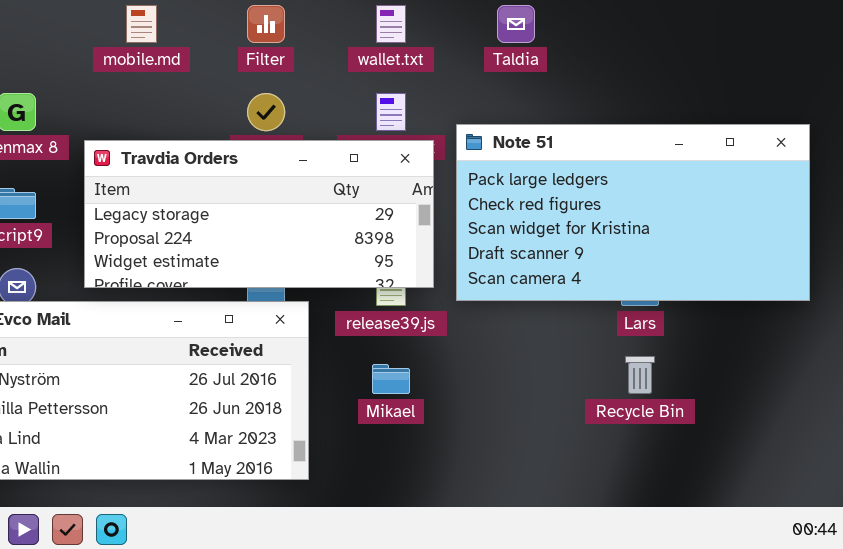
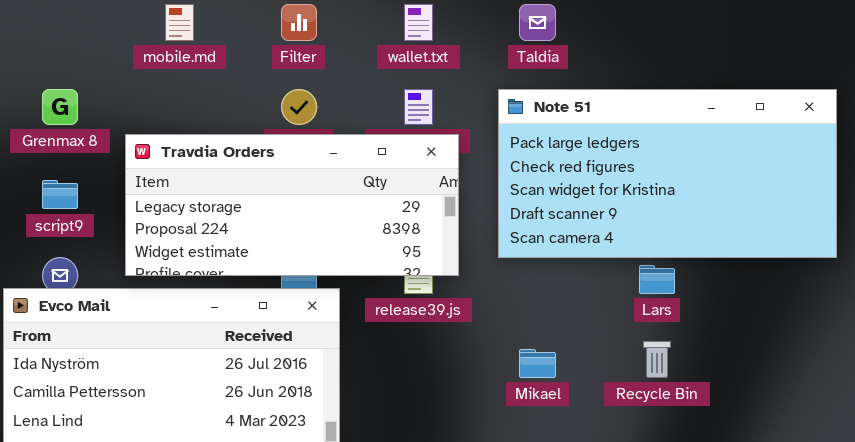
Note 51: [456,124,810,301] -> [498,89,837,258], moved
Mikael: [372,364,410,394] -> [519,349,556,378], moved

